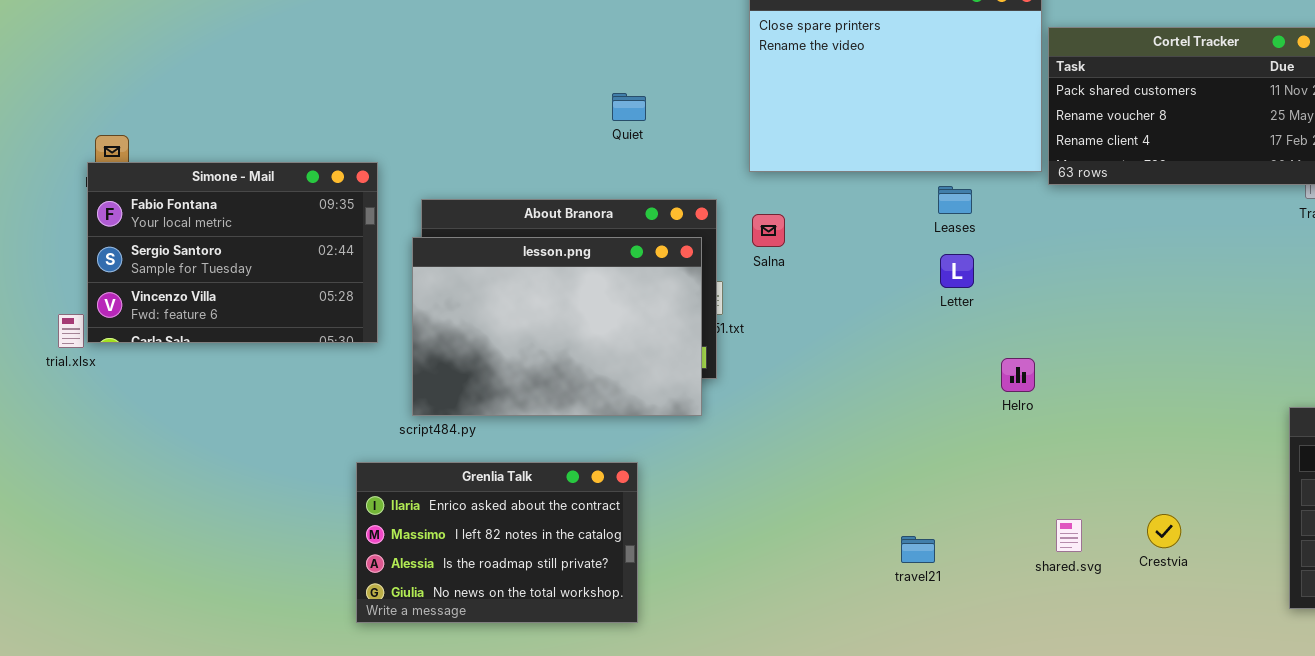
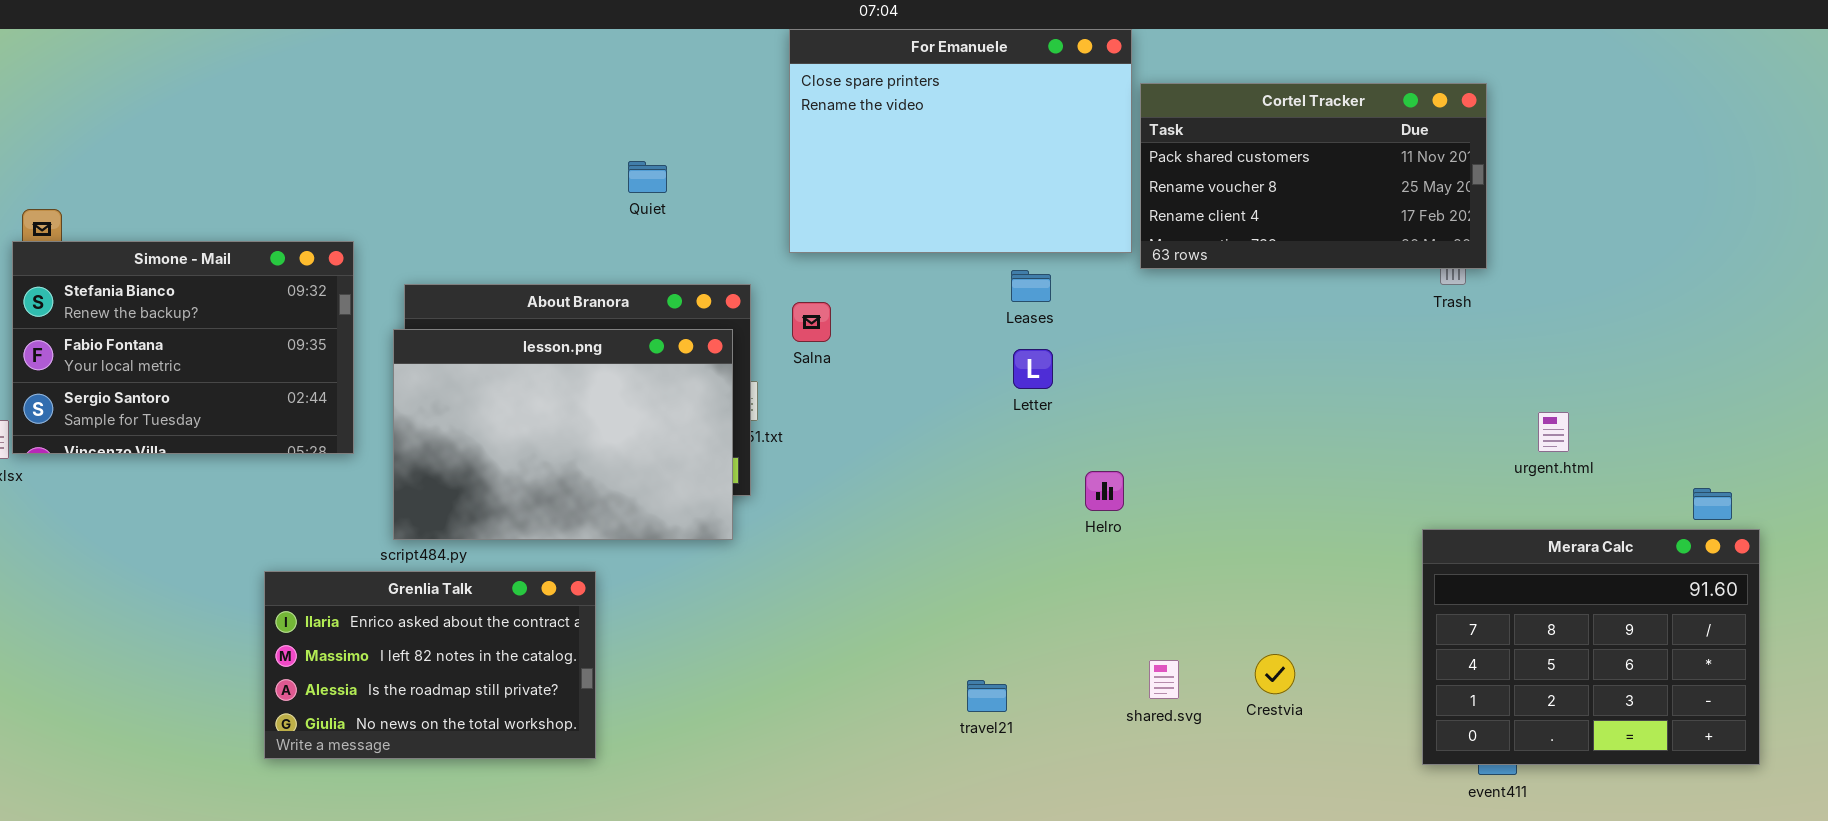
Simone - Mail: [87,162,378,343] -> [12,241,354,454], scrolled up 1 row
Grenlia Talk: [356,462,638,623] -> [264,571,596,759], moved

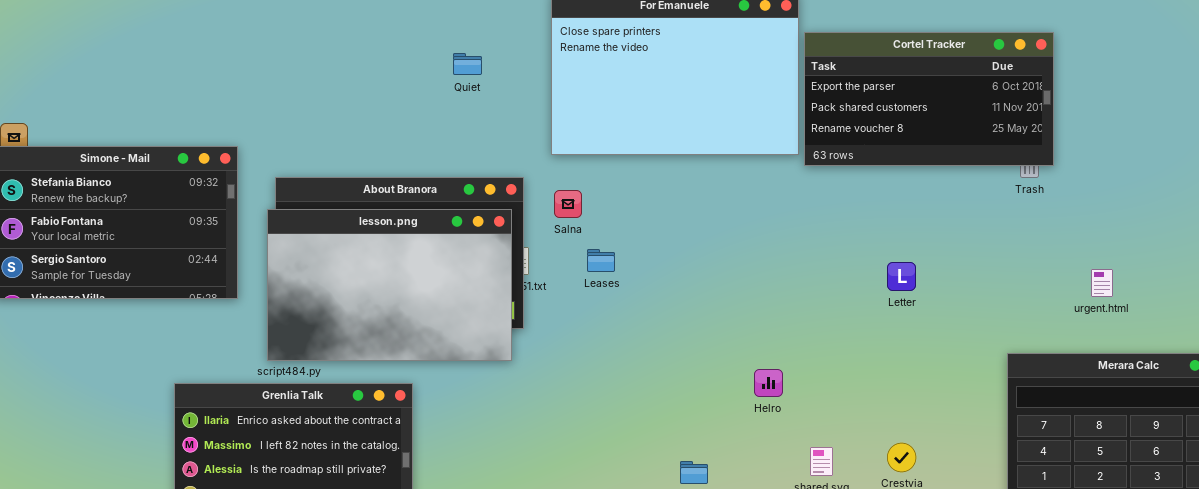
Cortel Tracker: [1140,83,1487,269] -> [804,32,1054,166], scrolled up 1 row
Quiet: [628,161,667,193] -> [453,53,482,75], moved
Leases: [1011,270,1051,302] -> [587,249,615,272], moved
Letter: [1013,349,1053,389] -> [887,262,916,291], moved
Helro: [1085,471,1124,511] -> [754,369,783,397], moved

